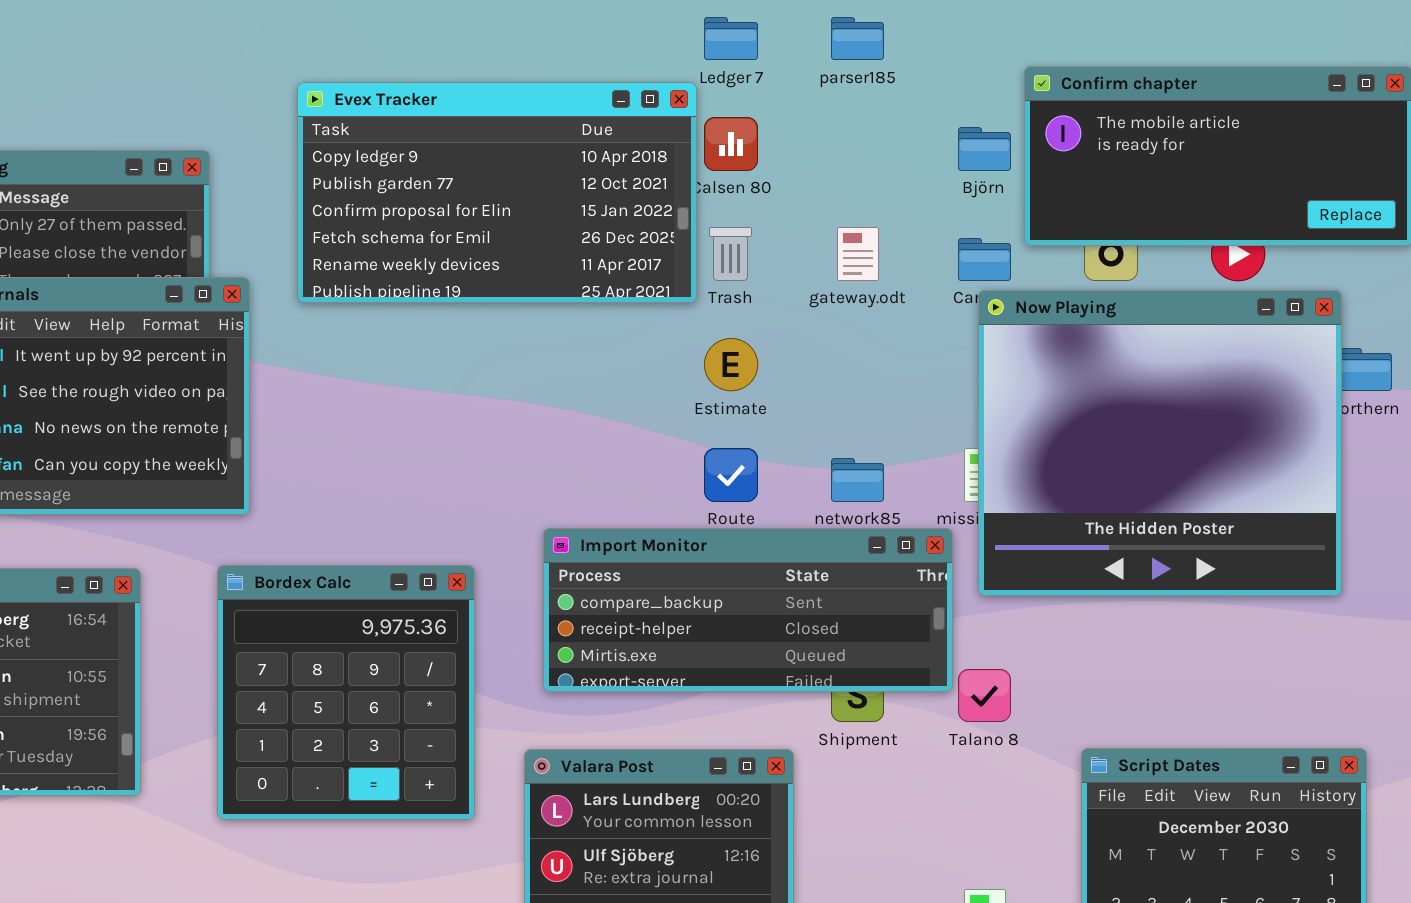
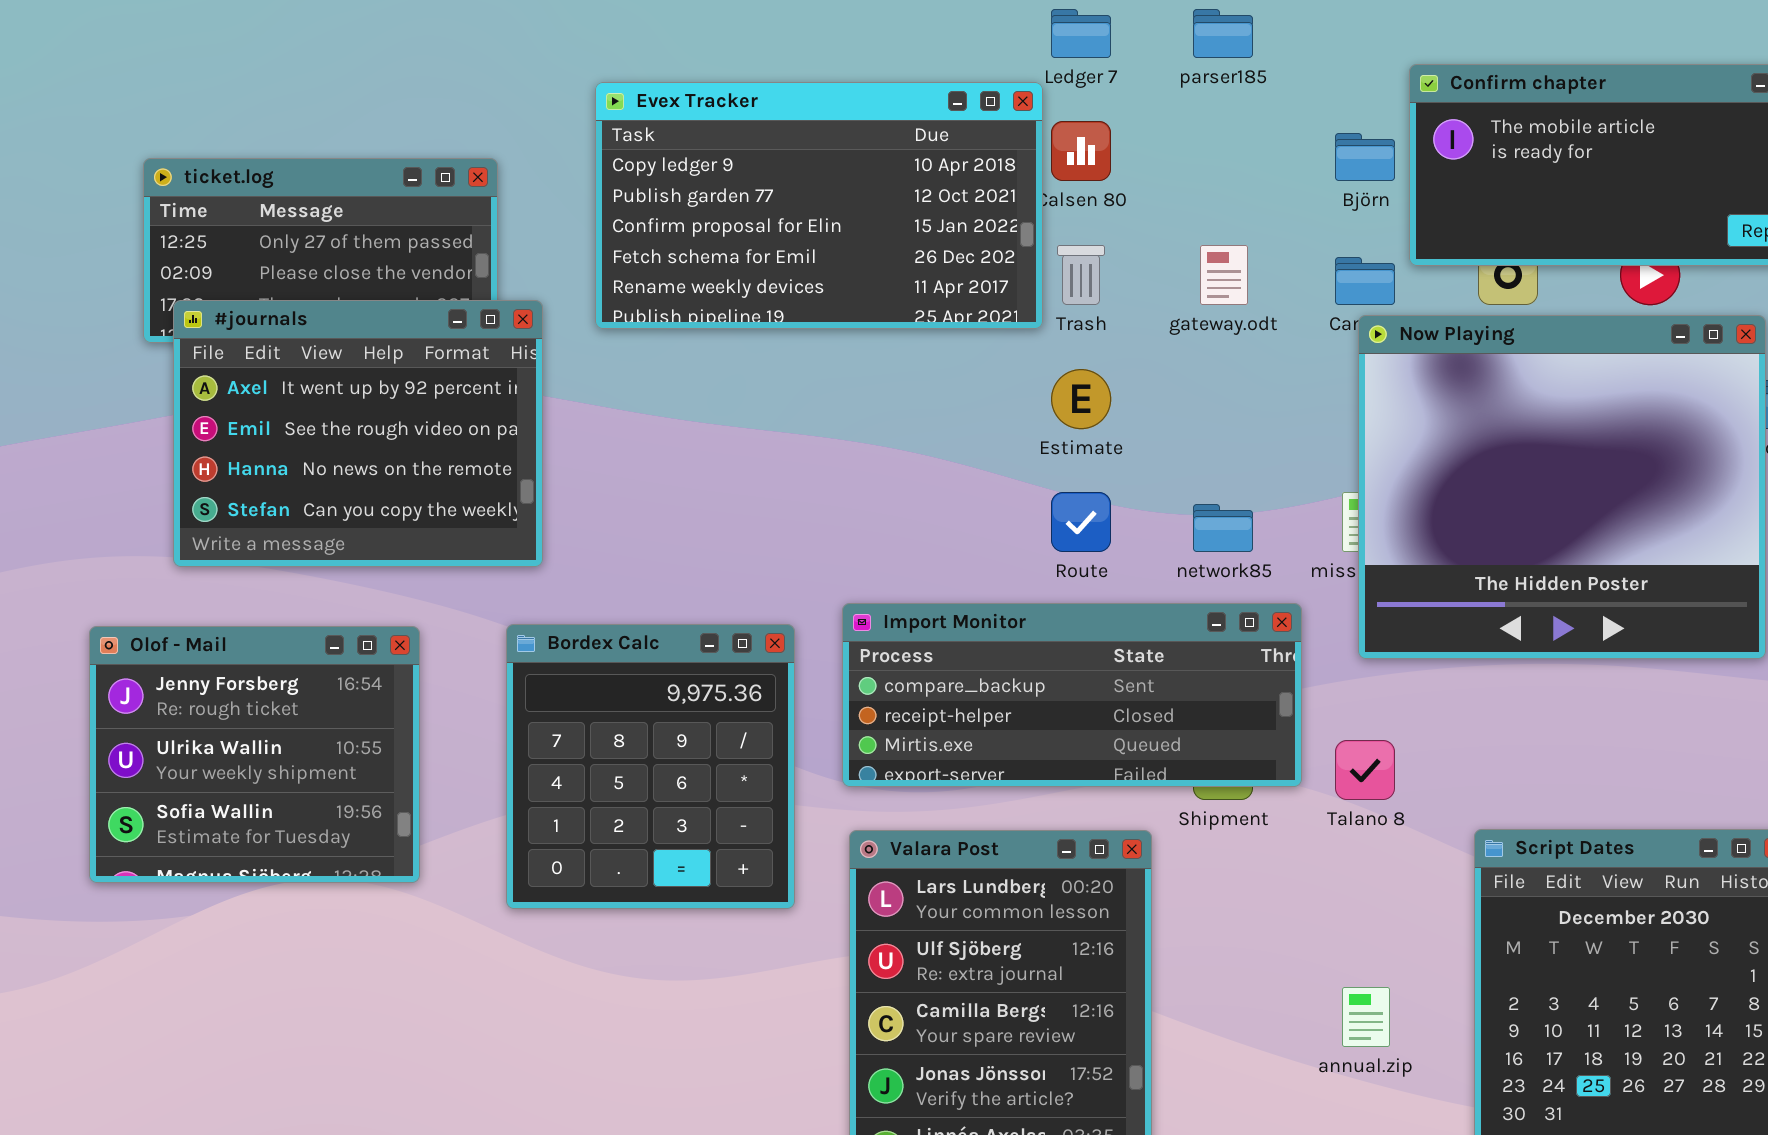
Import Monitor: [543,528,953,692] -> [842,603,1302,787], moved

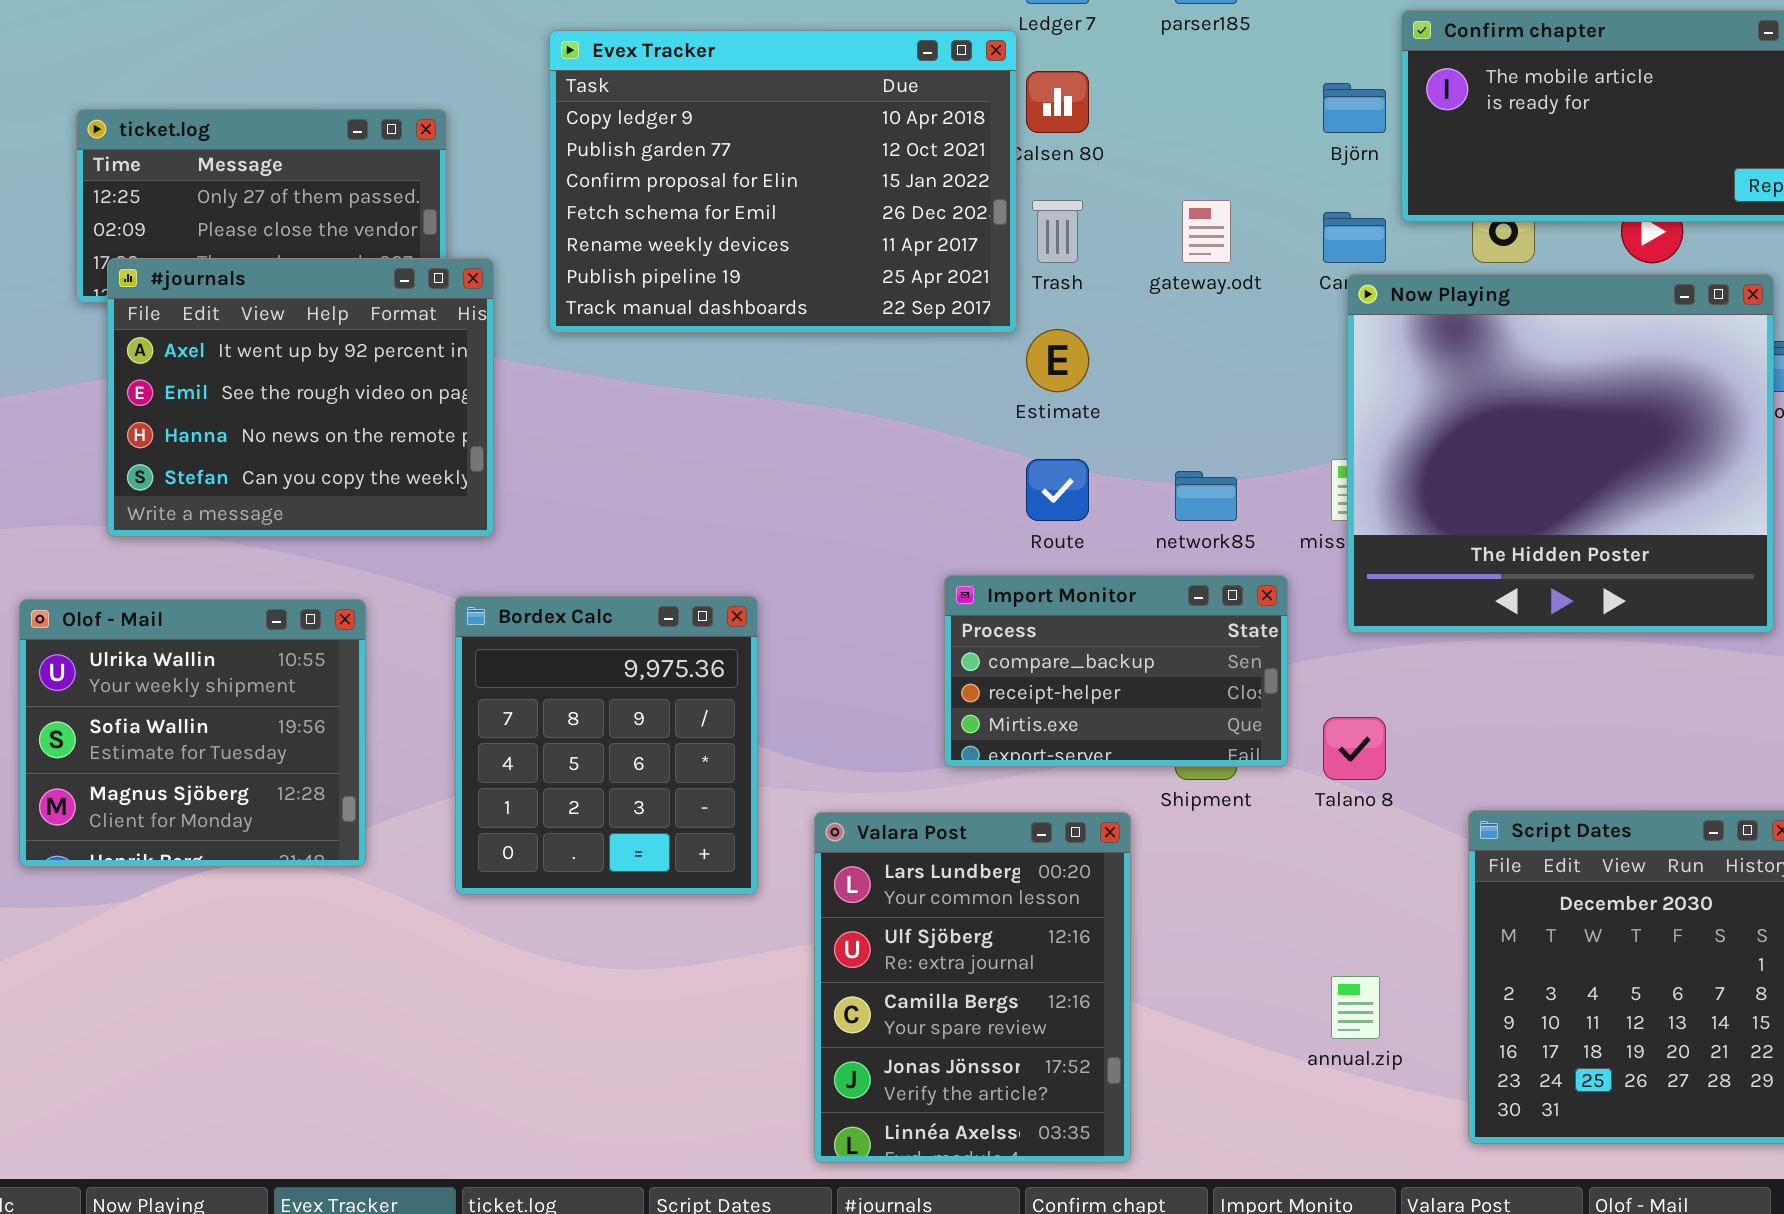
Evex Tracker: [595,82,1043,329] -> [549,30,1017,333], resized
Import Monitor: [842,603,1302,787] -> [944,575,1288,767], resized
Olof - Mail: [89,626,420,883] -> [19,599,366,867], scrolled down 1 row

